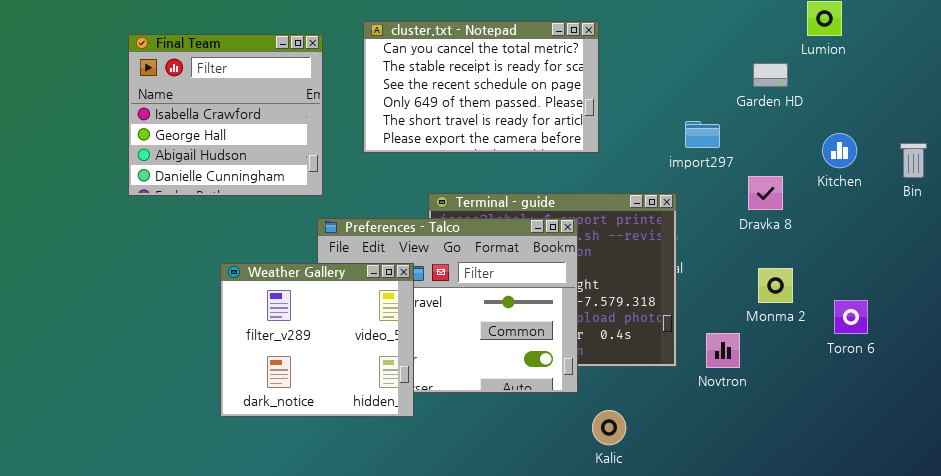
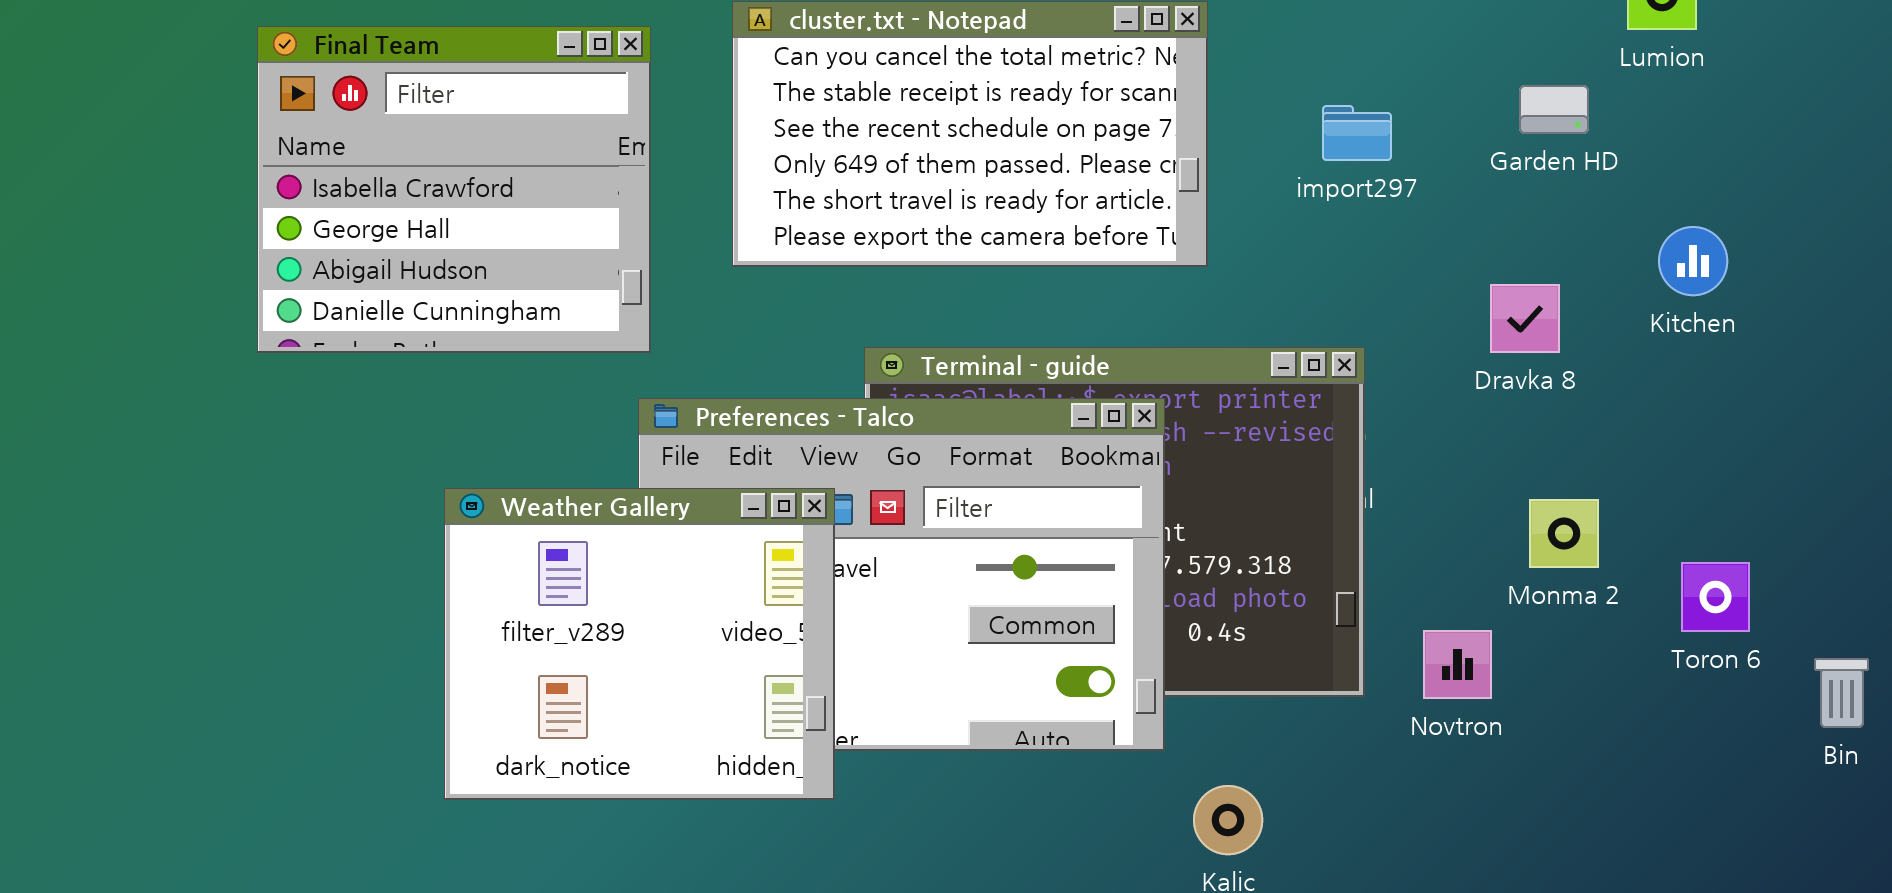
import297: [685,121,720,148] -> [1322,105,1392,161], moved
Bin: [900,143,927,178] -> [1814,658,1869,728], moved
Dravka 8: [748,176,783,210] -> [1490,284,1560,353], moved

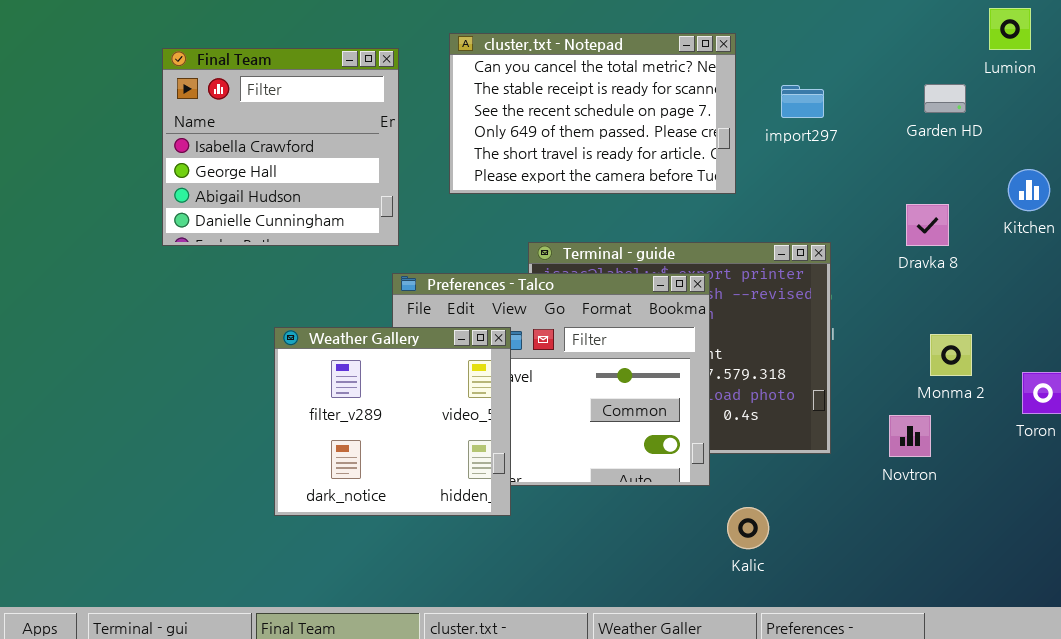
import297: [1322,105,1392,161] -> [781,85,824,118], moved
Novtron: [1423,630,1492,699] -> [889,415,931,457], moved

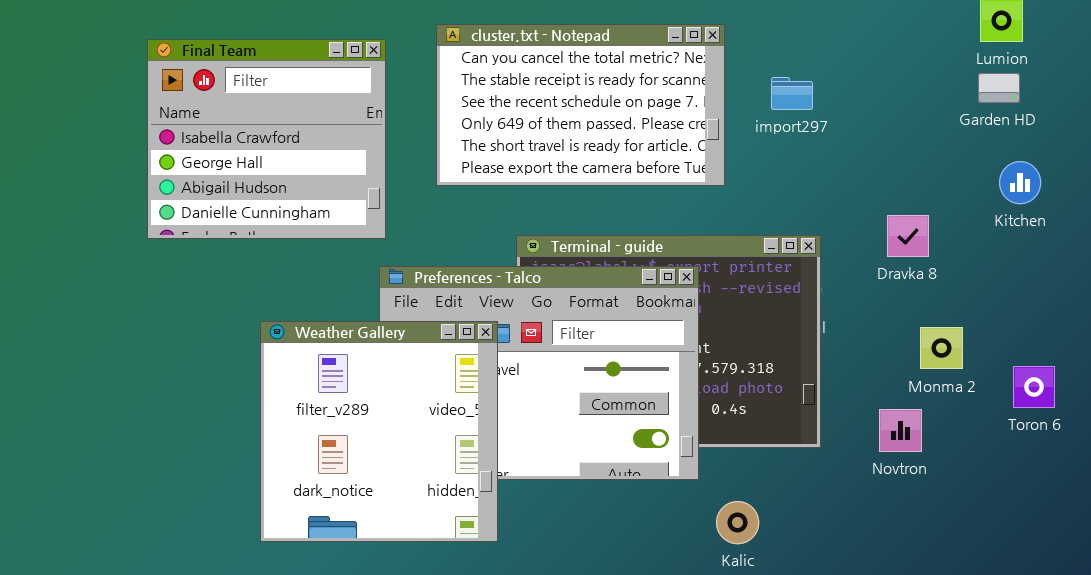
Garden HD: [924,84,966,113] -> [978,73,1020,103], moved
Dravka 8: [906,204,949,246] -> [887,215,929,257], moved
Weather Gallery: [274,327,511,516] -> [260,321,498,542], resized

